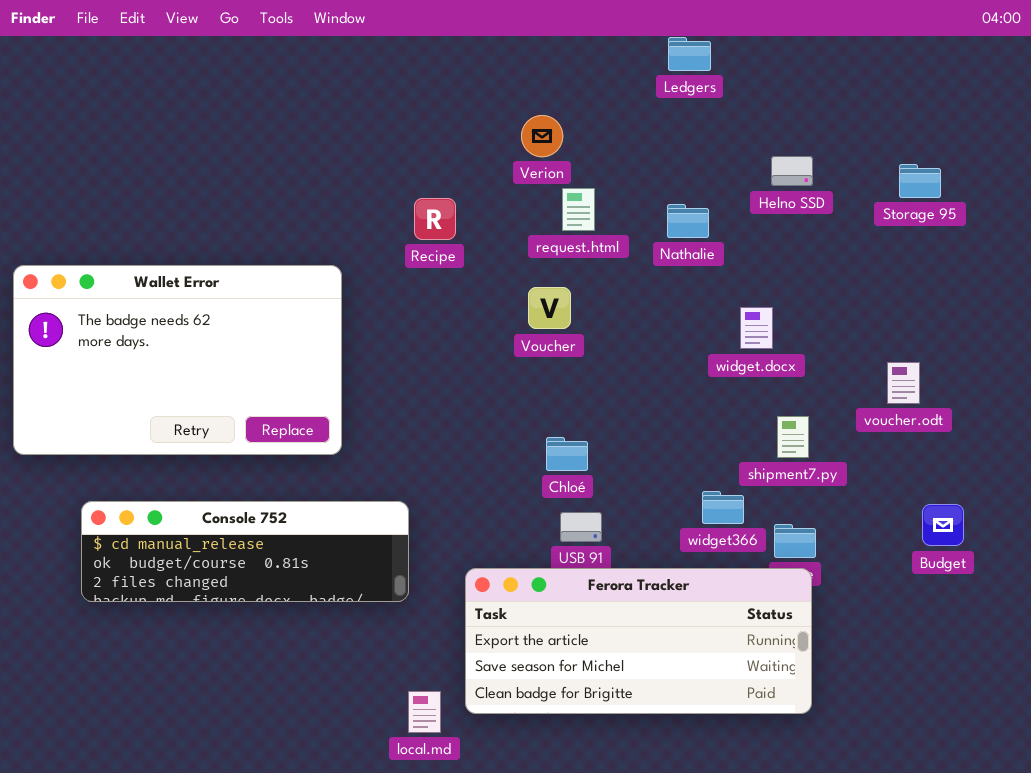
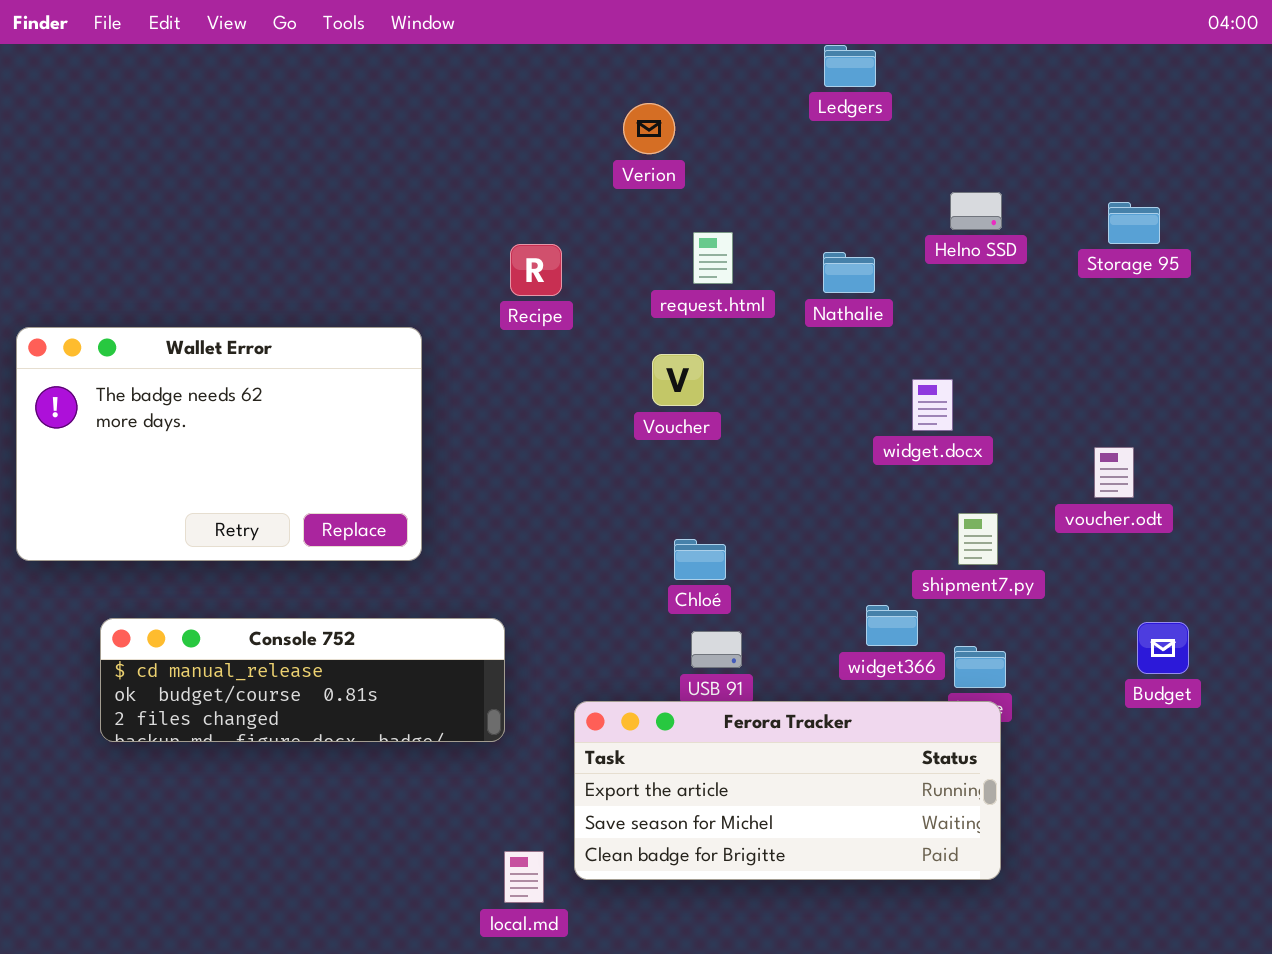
Verion: [521,115,563,157] -> [623,103,675,154], moved

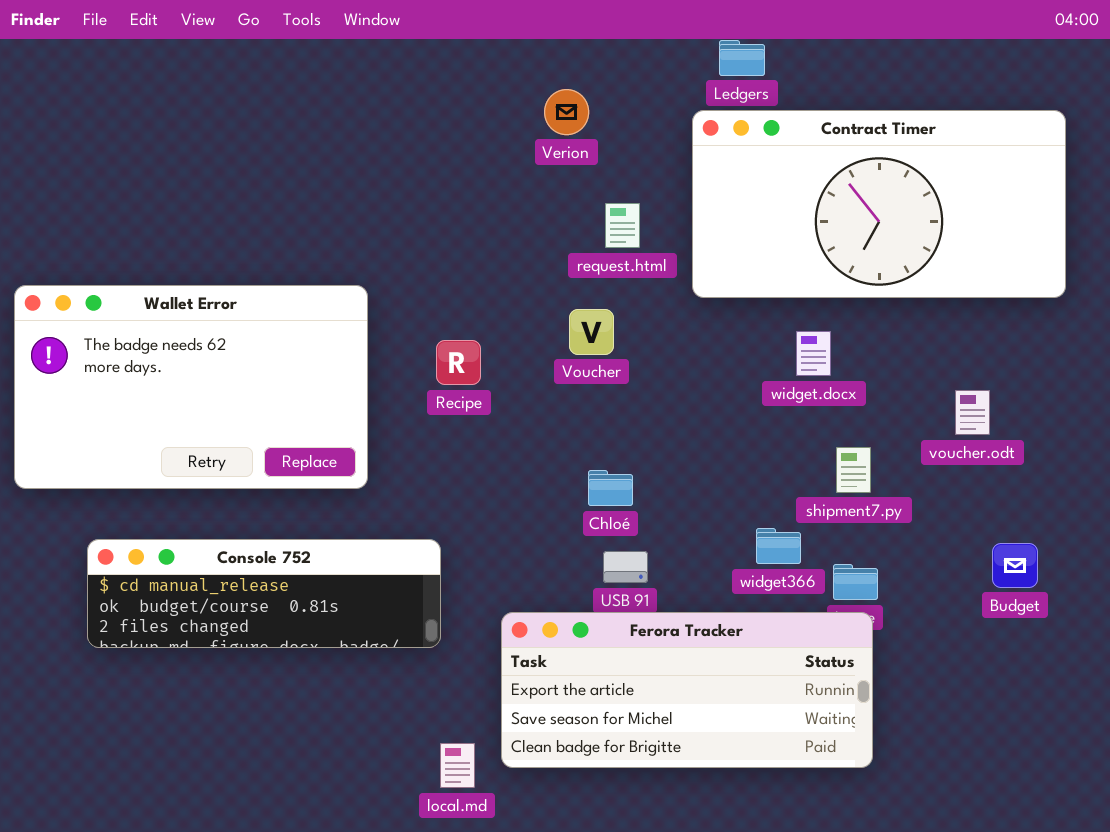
Contract Timer: none -> [692,110,1066,298], opened
Recipe: [510,244,562,296] -> [436,340,481,385], moved

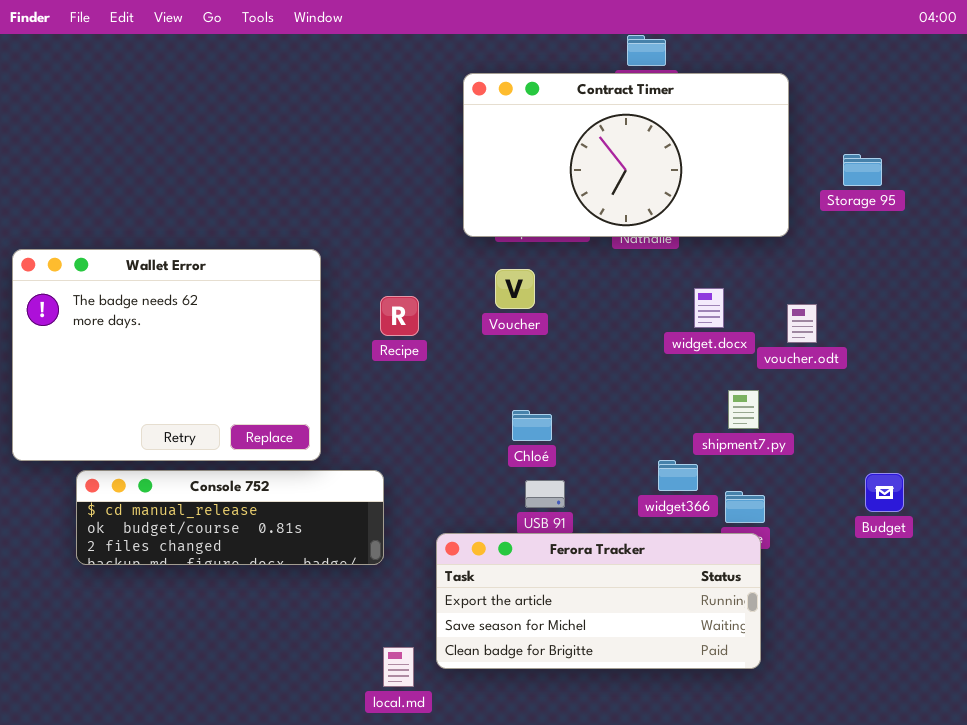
Contract Timer: [692,110,1066,298] -> [463,73,789,237], moved
Wallet Error: [14,285,368,489] -> [12,249,321,461], resized
voucher.odt: [955,390,990,435] -> [787,304,817,343], moved

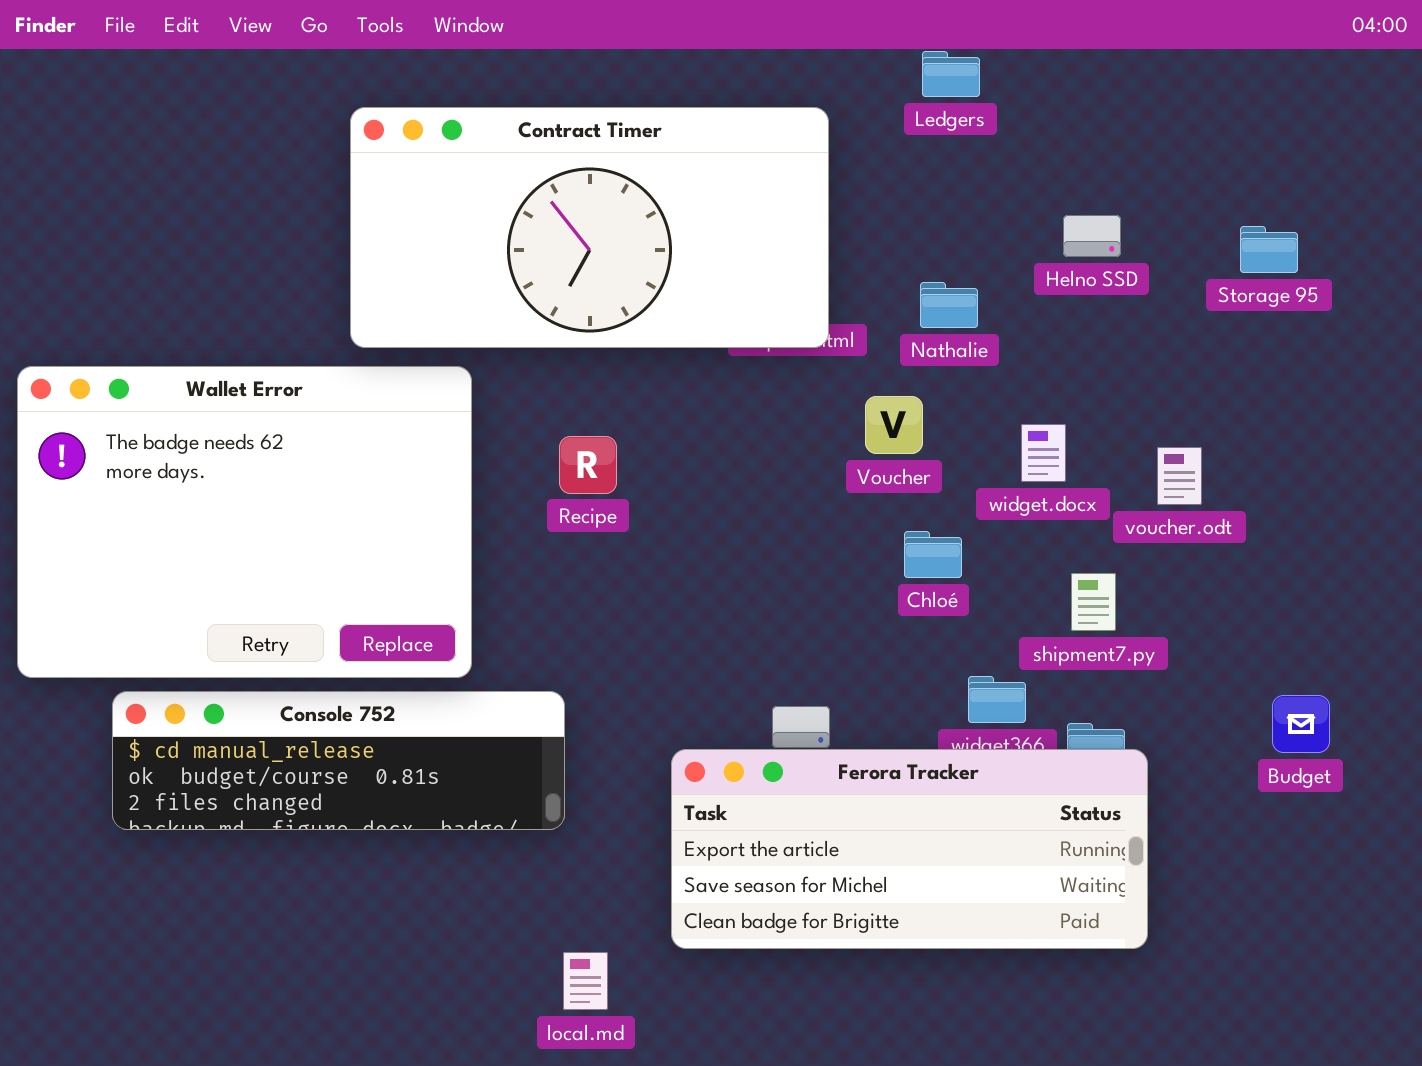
Contract Timer: [463,73,789,237] -> [350,107,829,348], moved
Voucher: [495,269,535,309] -> [865,396,923,454], moved
Chloé: [512,410,552,441] -> [904,531,962,578], moved
Ferora Tracker: [436,533,761,669] -> [671,749,1148,949], moved

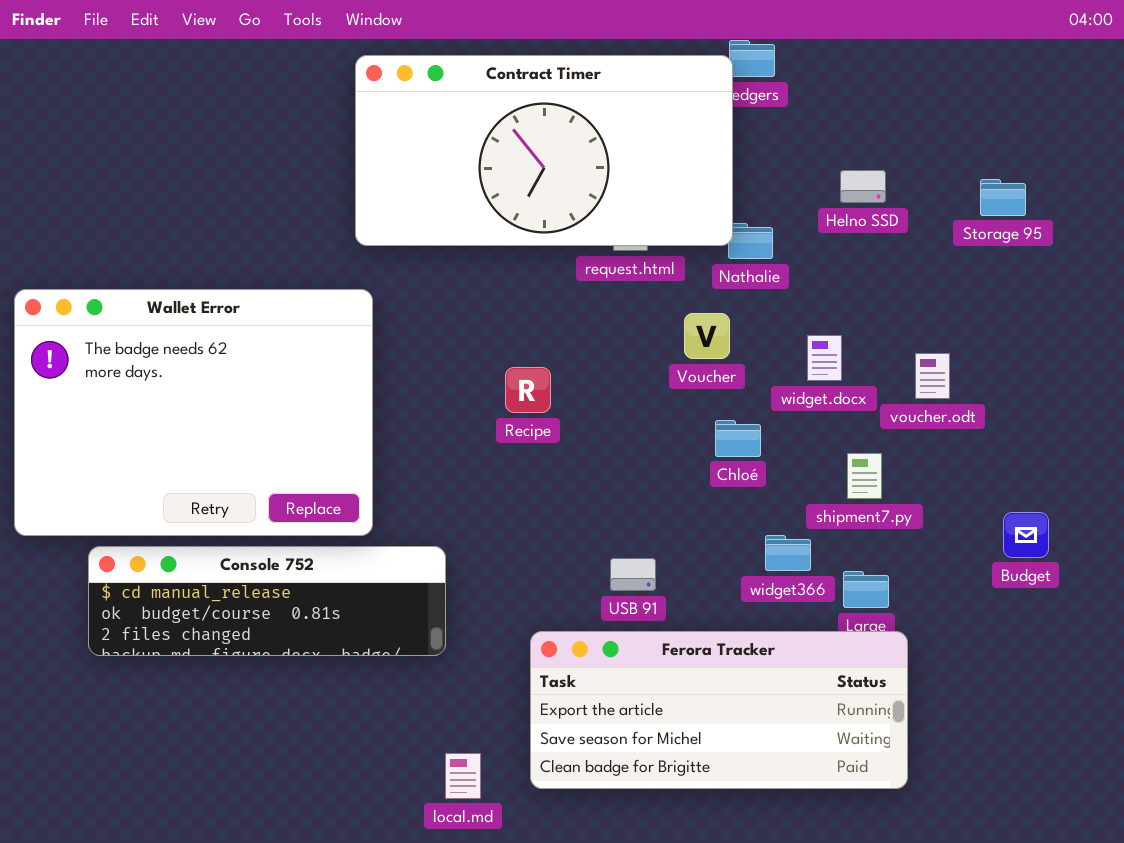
Contract Timer: [350,107,829,348] -> [355,55,733,246], moved
Recipe: [559,436,617,494] -> [505,367,551,413], moved
Budget: [1272,695,1330,753] -> [1003,512,1049,558], moved
Ferora Tracker: [671,749,1148,949] -> [530,631,908,789], moved

